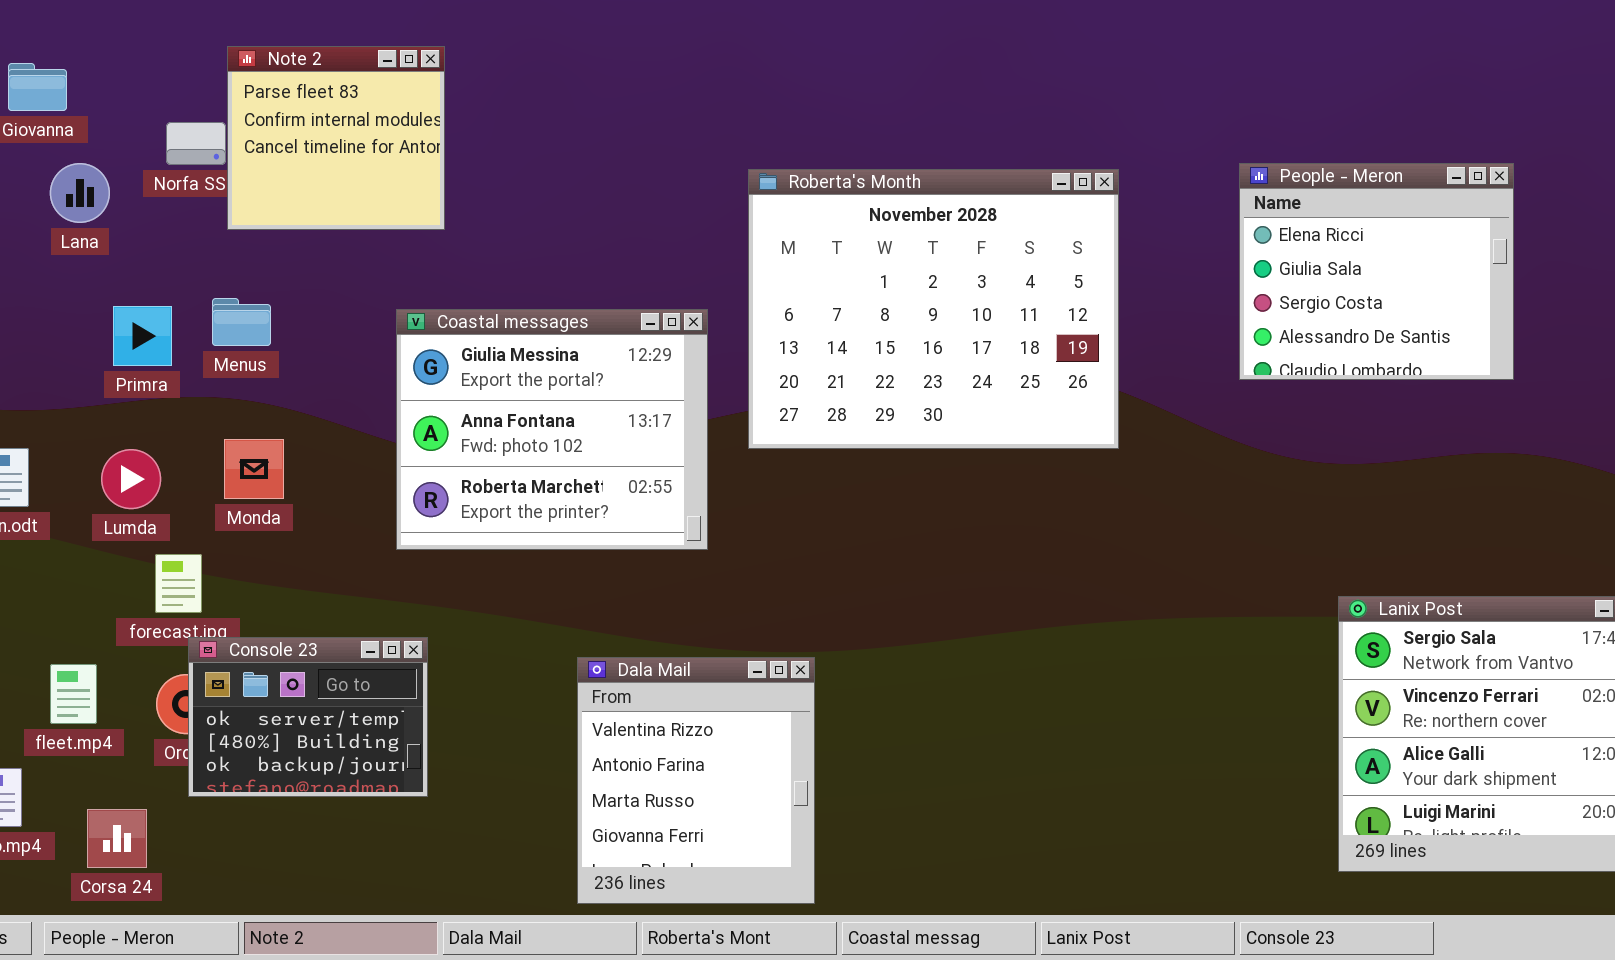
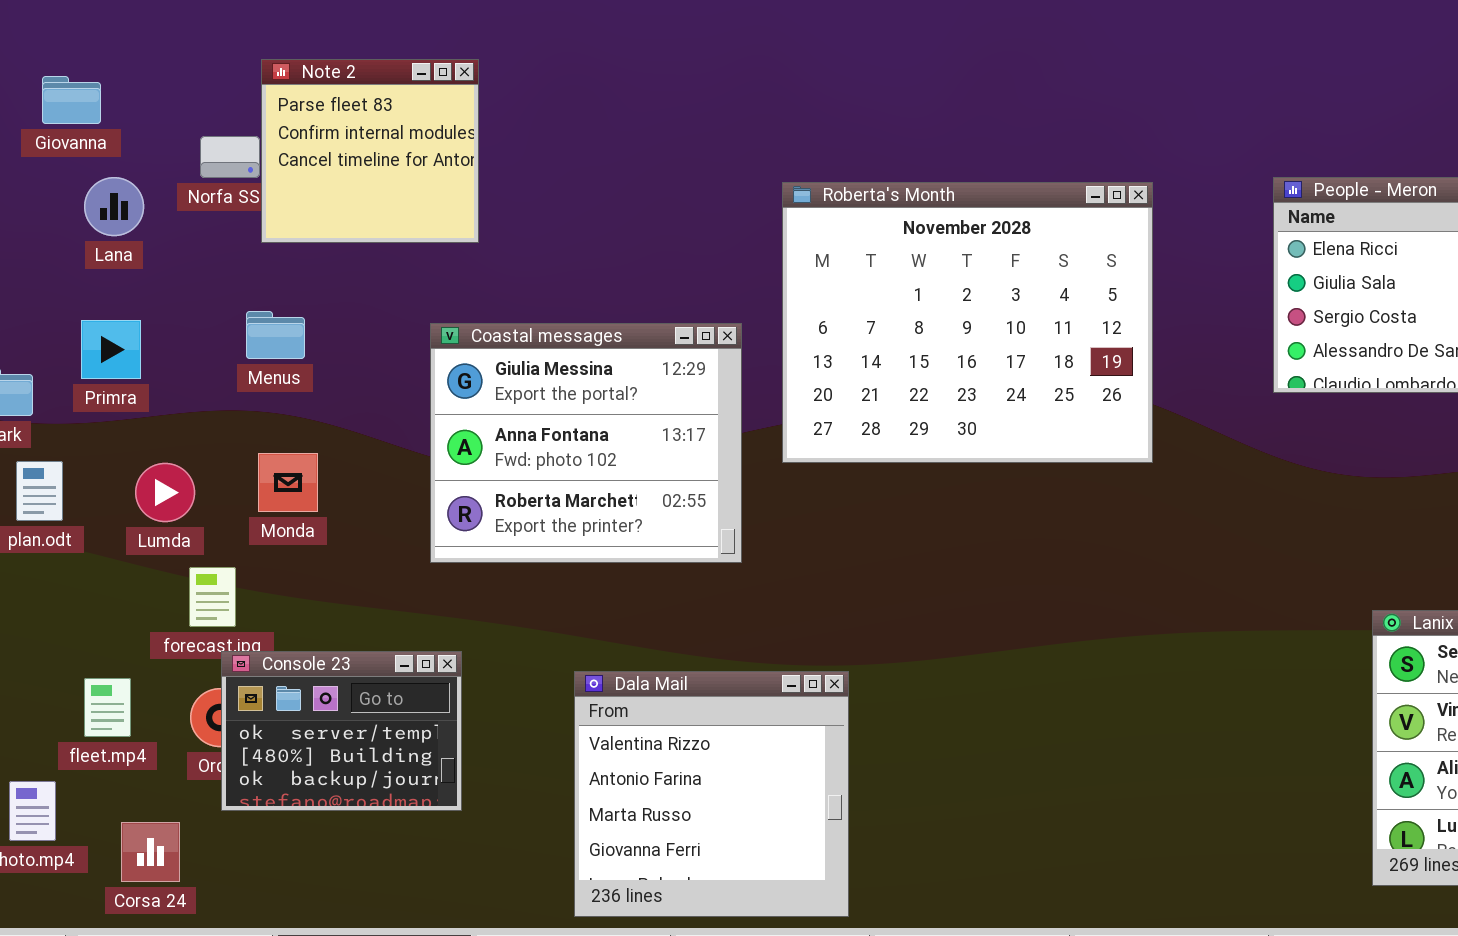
Primra: [113,306,172,366] -> [81,320,141,379], moved
Dala Mail: [577,657,815,904] -> [574,671,849,917], resized

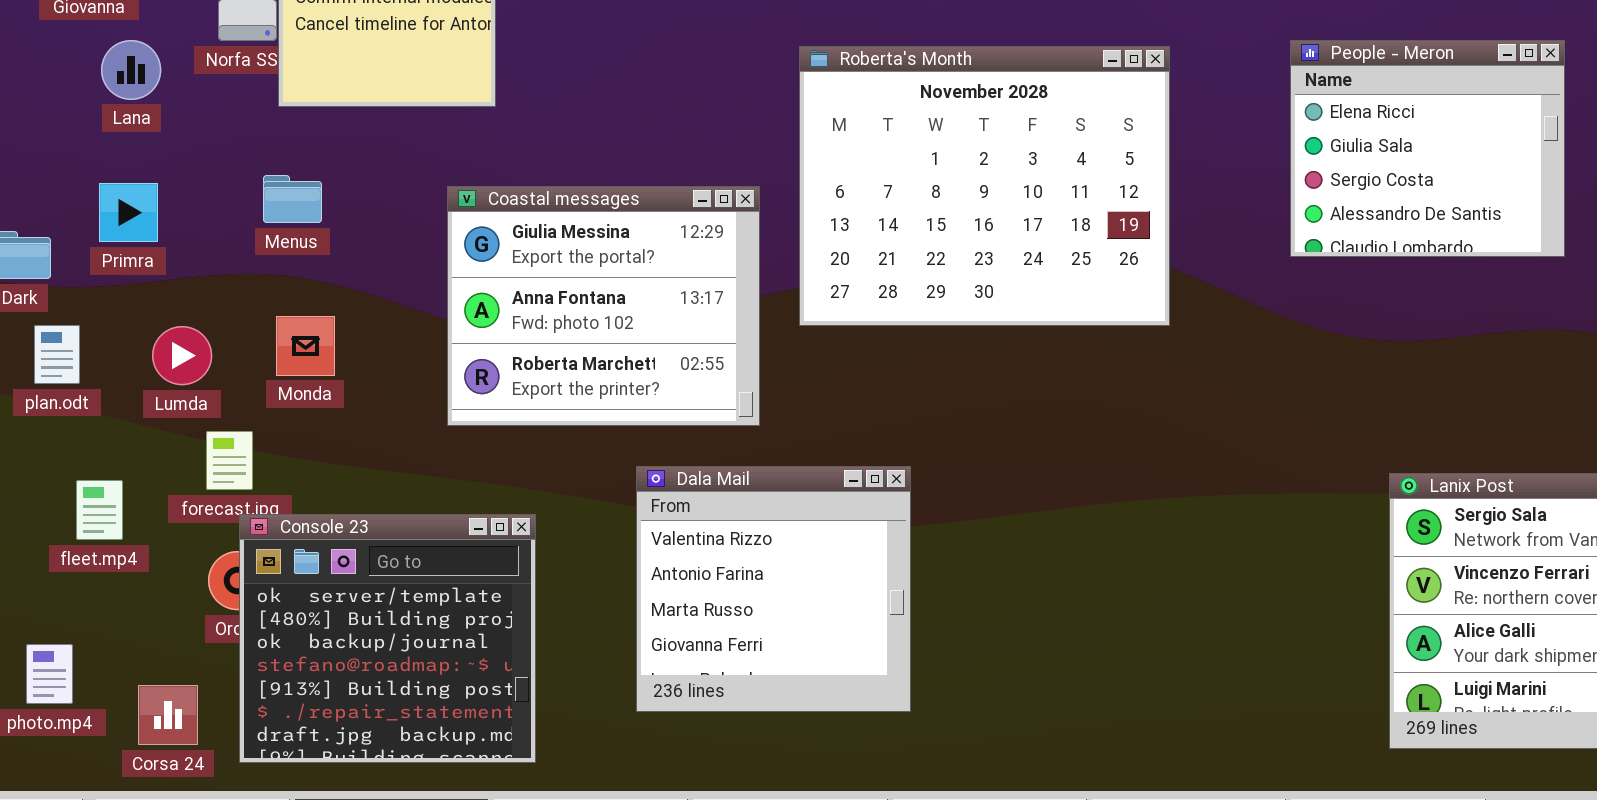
Console 23: [221,651,462,811] -> [239,514,536,763], resized
Dala Mail: [574,671,849,917] -> [636,466,911,712], moved
fleet.mp4: [84,678,131,737] -> [76,480,123,540], moved

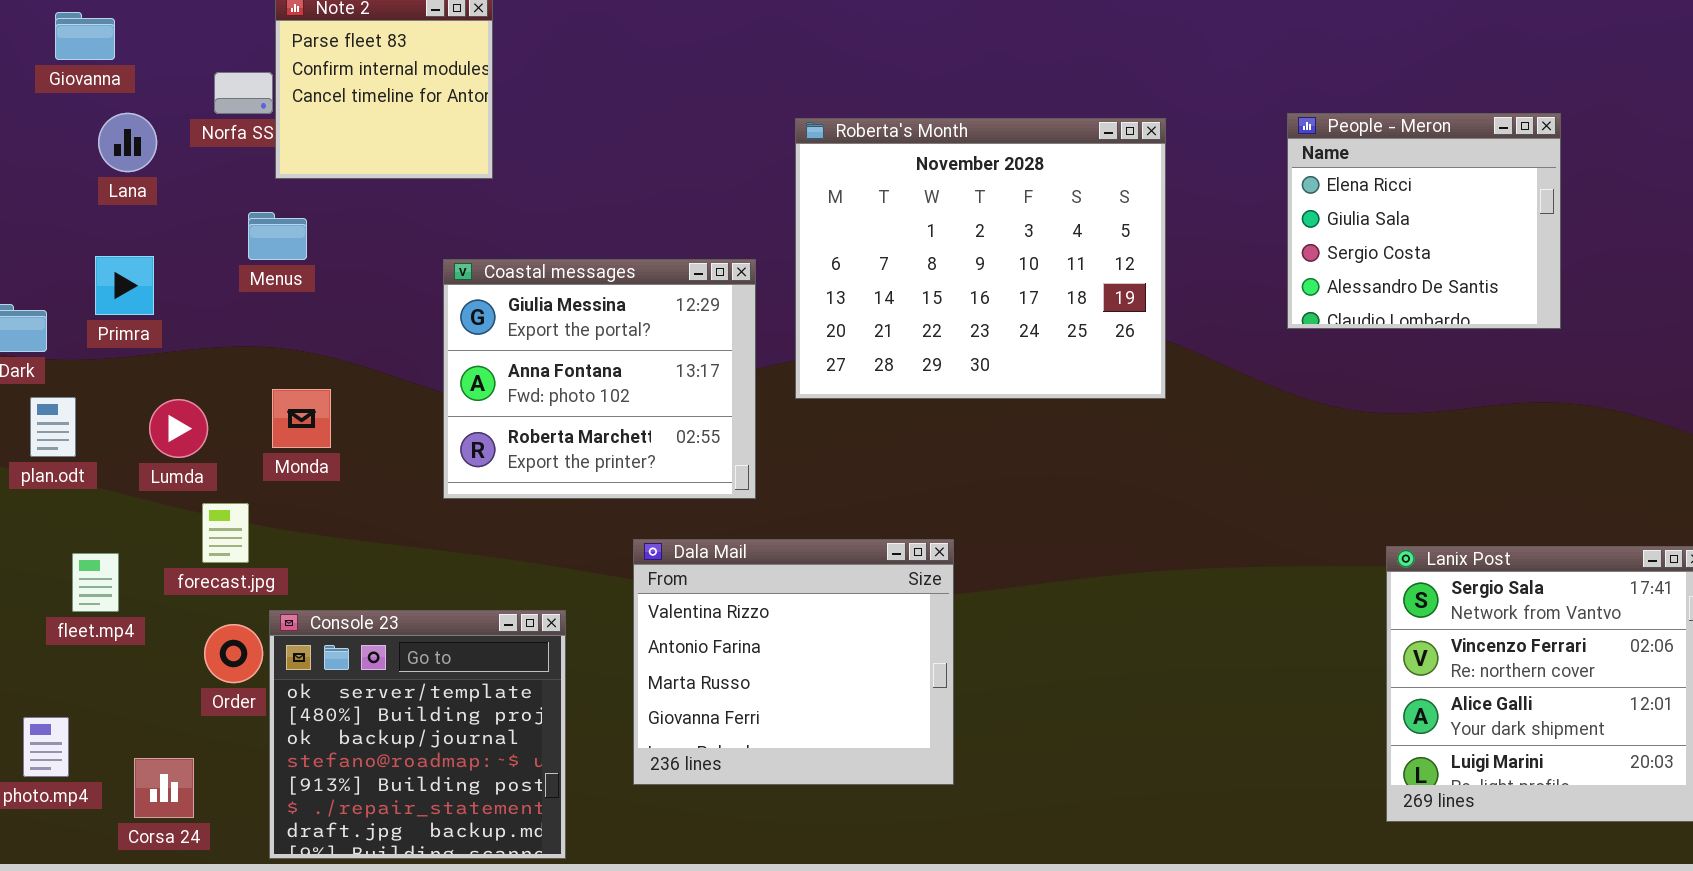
Menus: [263,175,322,223] -> [248,212,307,260], moved
Dala Mail: [636,466,911,712] -> [633,539,954,785], resized
Console 23: [239,514,536,763] -> [269,610,566,859], moved

